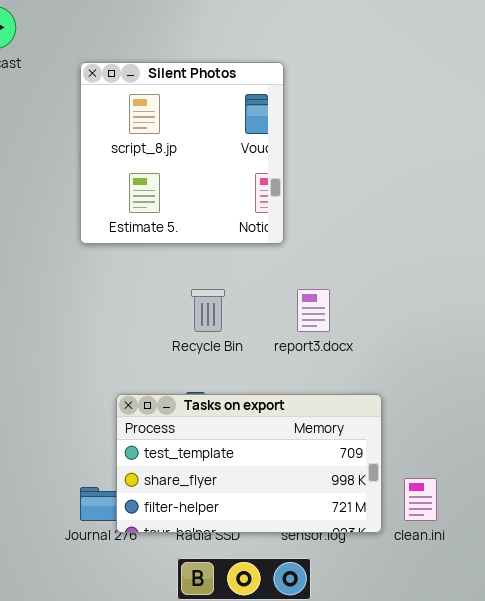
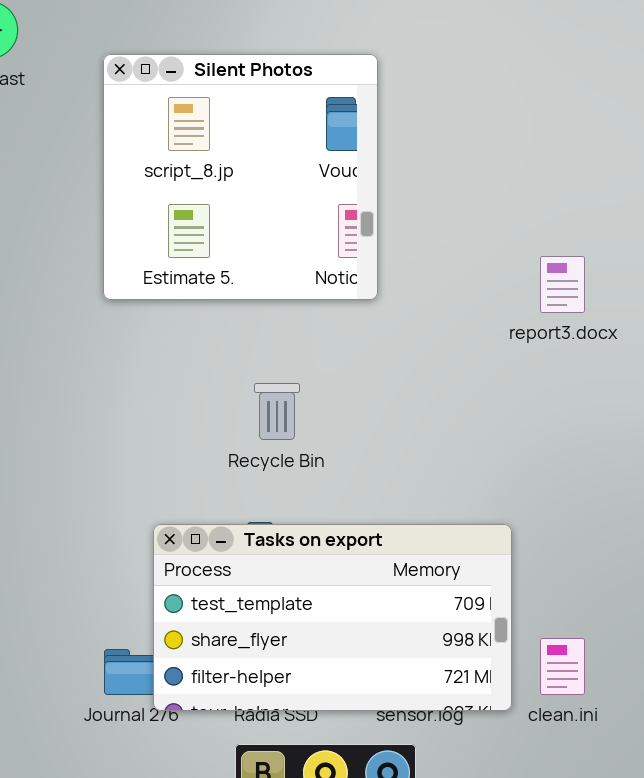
Silent Photos: [80,62,284,244] -> [103,54,378,300], moved
report3.docx: [297,289,330,332] -> [540,256,585,313], moved

